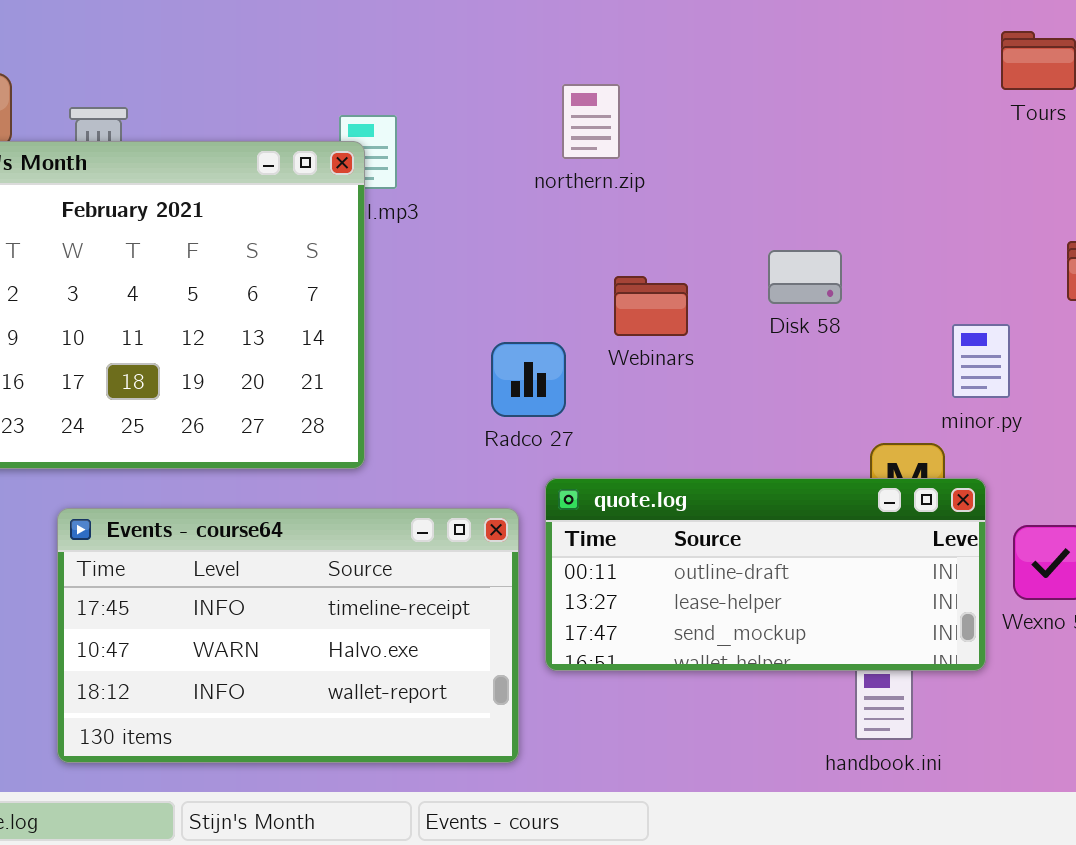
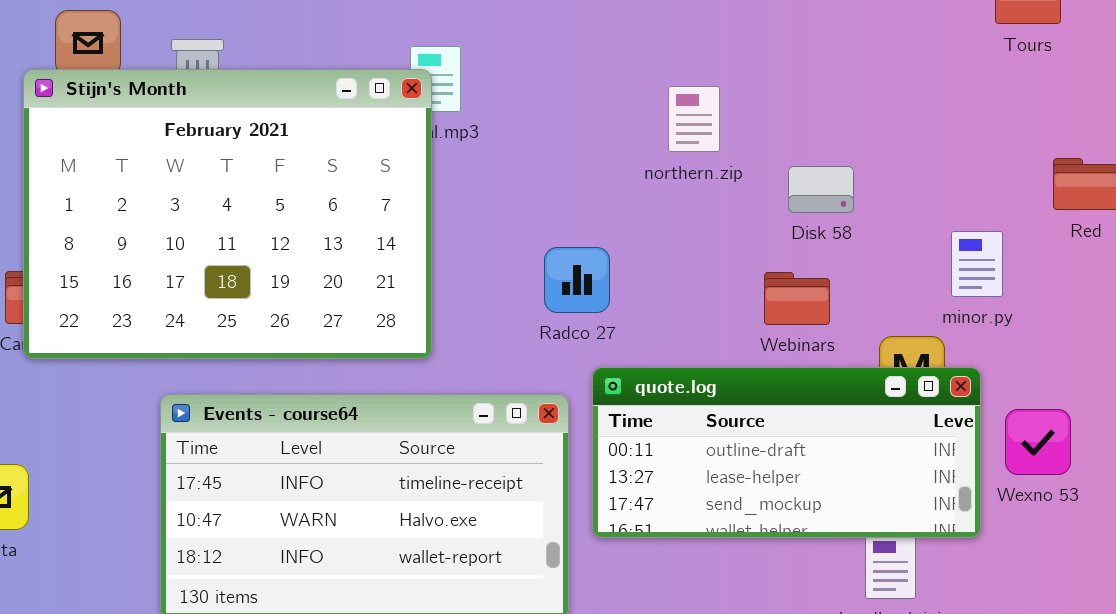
northern.zip: [562,84,620,159] -> [668,86,720,152], moved
Webinars: [614,276,688,336] -> [764,272,830,325], moved

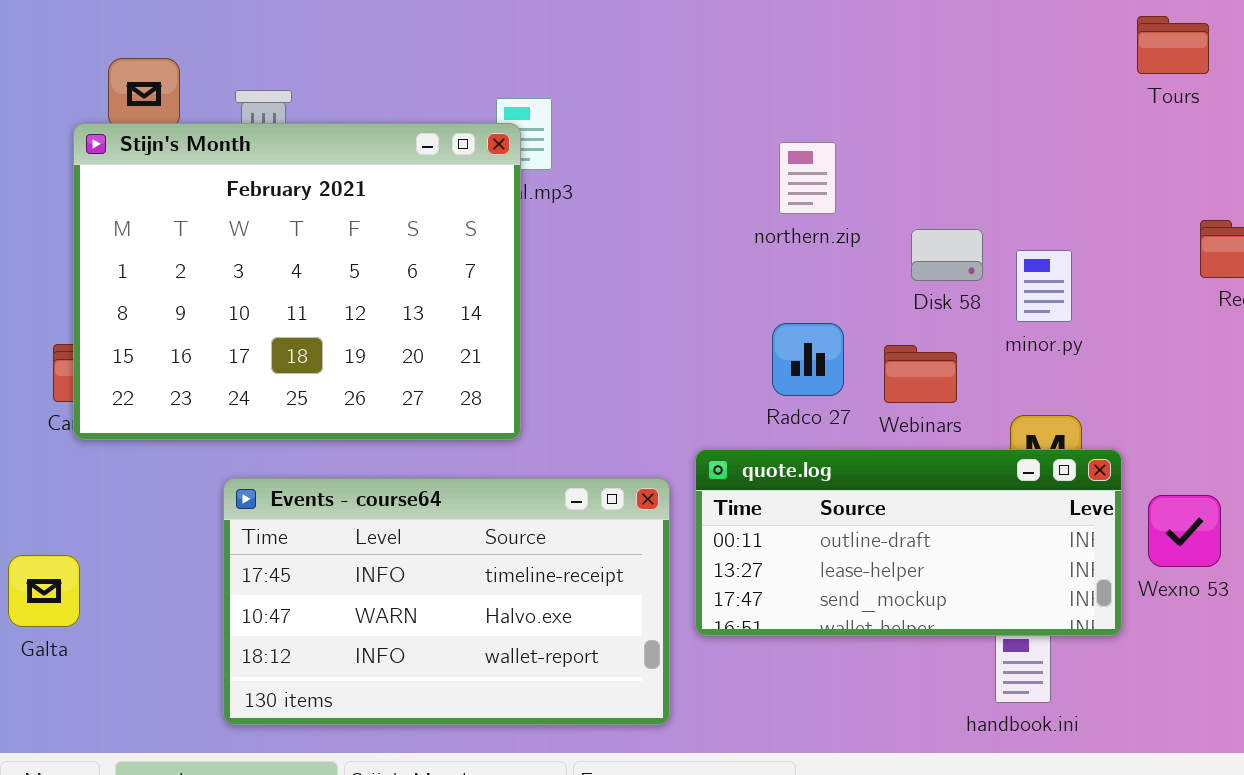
minor.py: [951,231,1003,297] -> [1016,250,1072,322], moved
Radco 27: [544,247,610,313] -> [772,323,844,396], moved

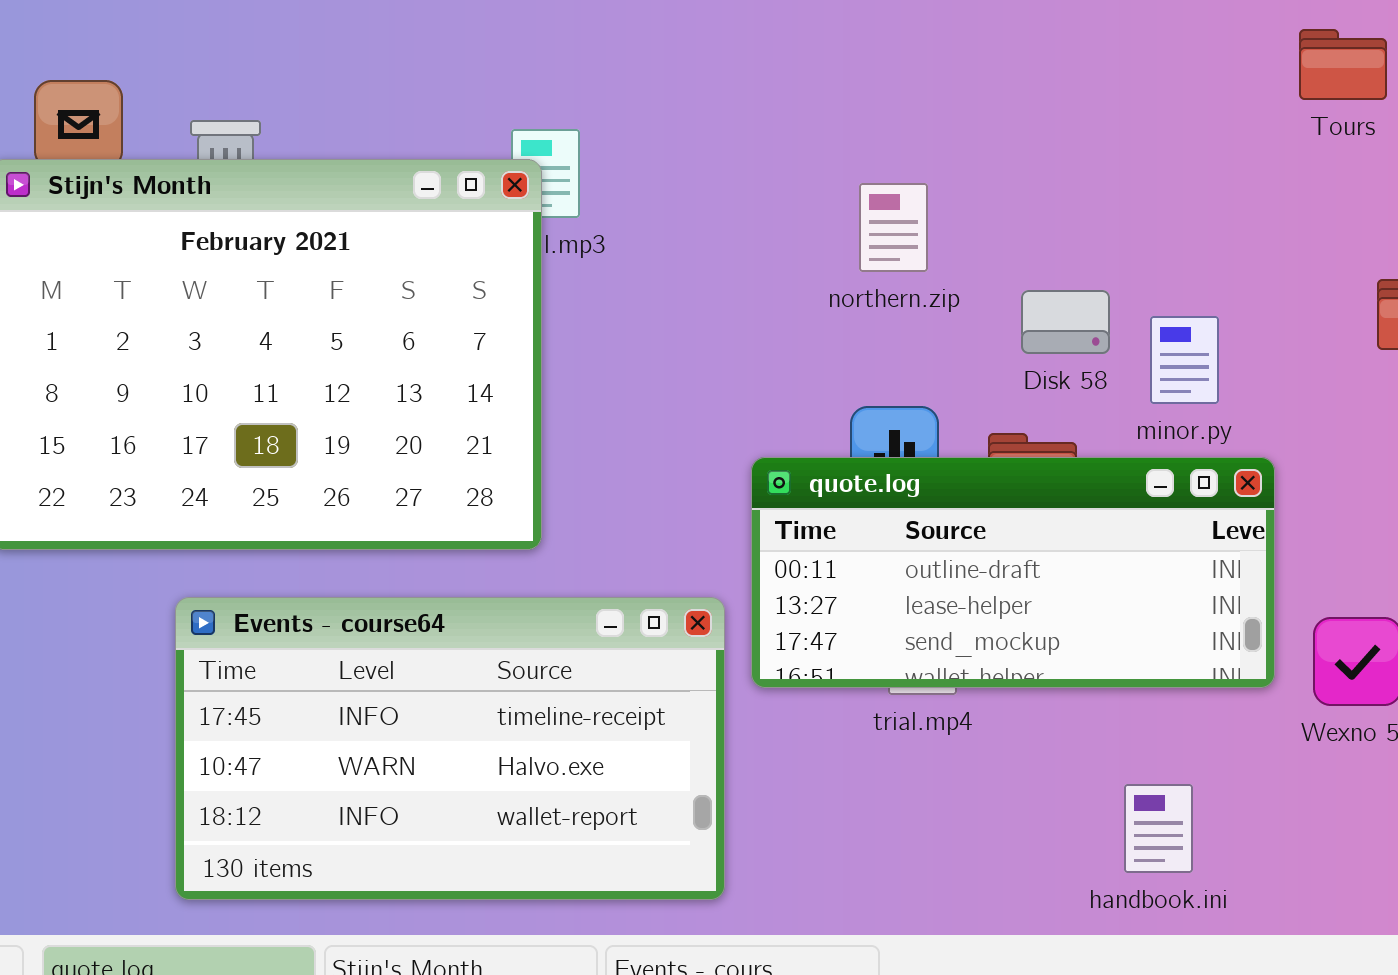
quote.log: [695,449,1122,636] -> [751,457,1275,688], moved

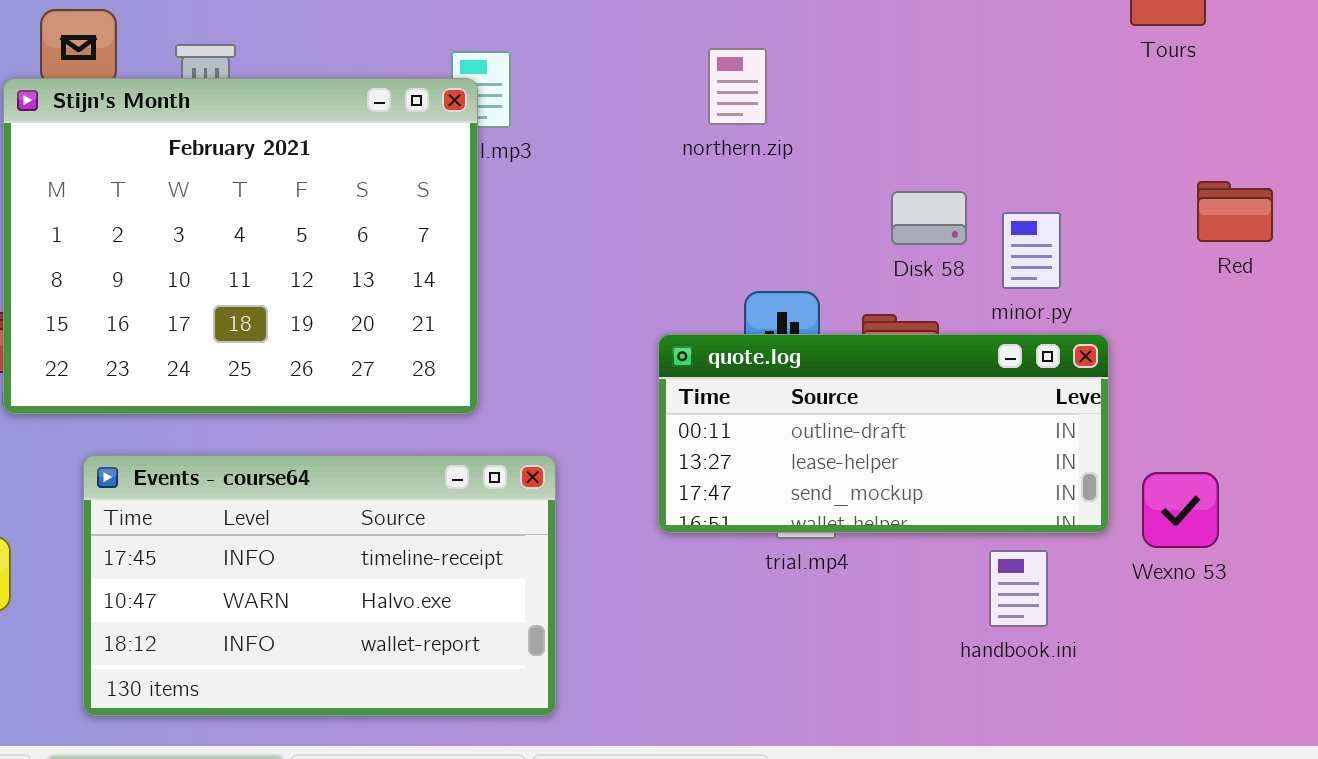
northern.zip: [859,183,928,272] -> [708,48,767,125], moved
Events - course64: [175,597,725,900] -> [83,455,556,716], moved
handbook.ini: [1124,784,1193,873] -> [989,550,1048,627], moved

